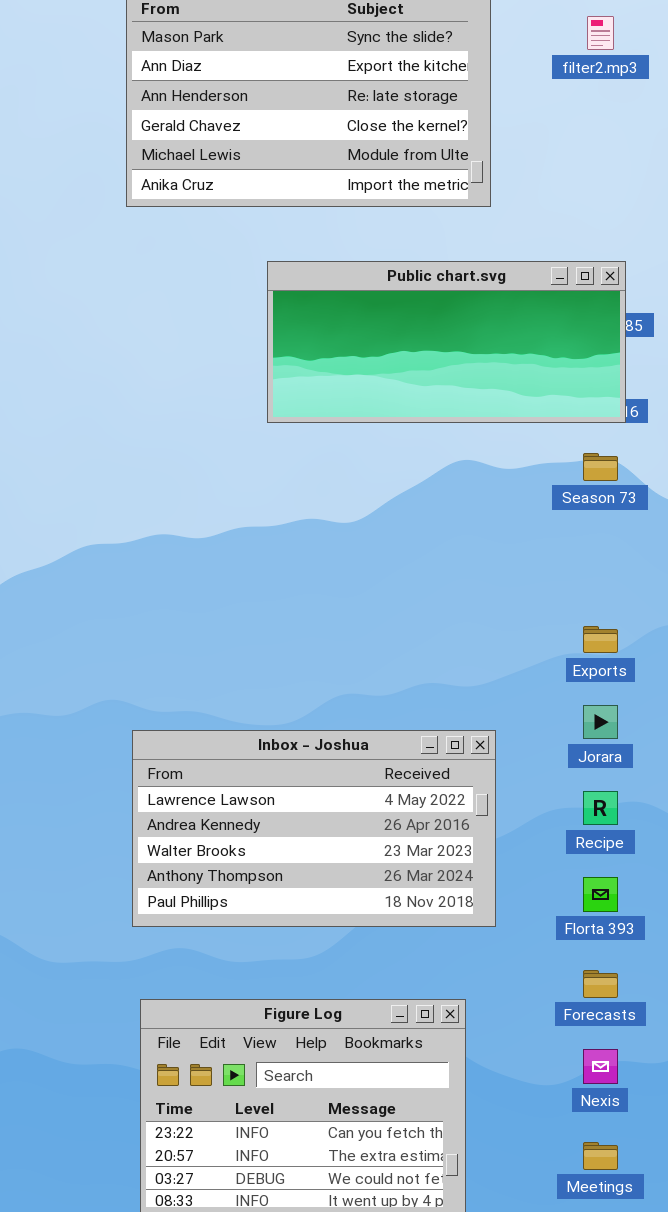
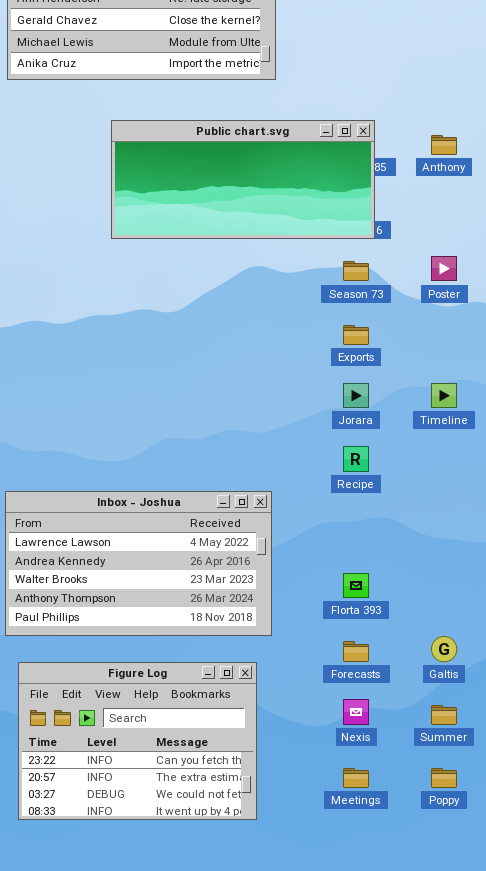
Exports: [583,626,618,653] -> [343,325,369,345], moved
Jorara: [583,705,618,739] -> [343,383,369,408], moved
Inbox - Joshua: [132,730,496,927] -> [5,491,272,636], moved
Recipe: [583,791,618,825] -> [343,446,369,472], moved

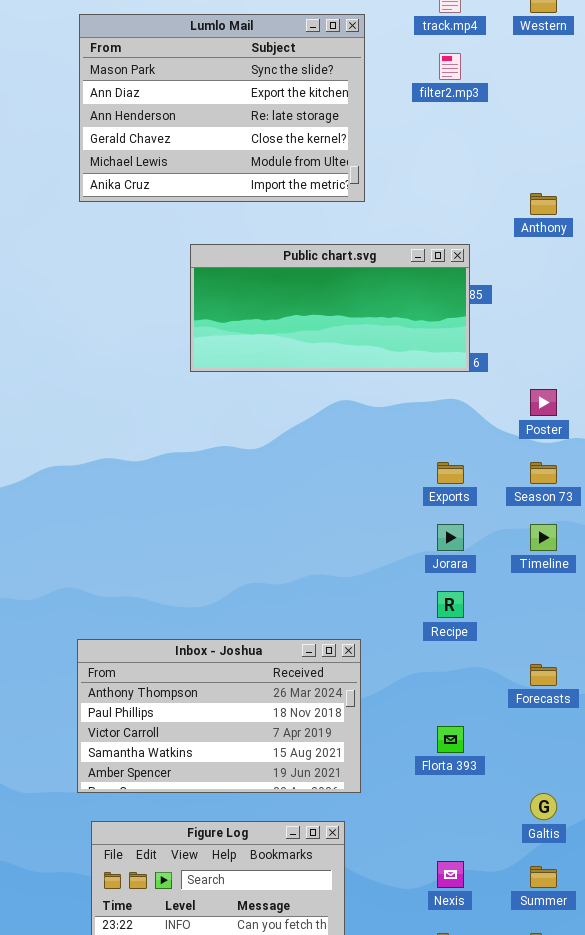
Anthony: [431,135,457,155] -> [530,193,557,215], moved
Season 73: [343,261,369,281] -> [530,462,557,484], moved
Inbox - Joshua: [5,491,272,636] -> [77,639,361,793], scrolled down 3 rows
Forecasts: [343,641,369,662] -> [530,664,557,686], moved

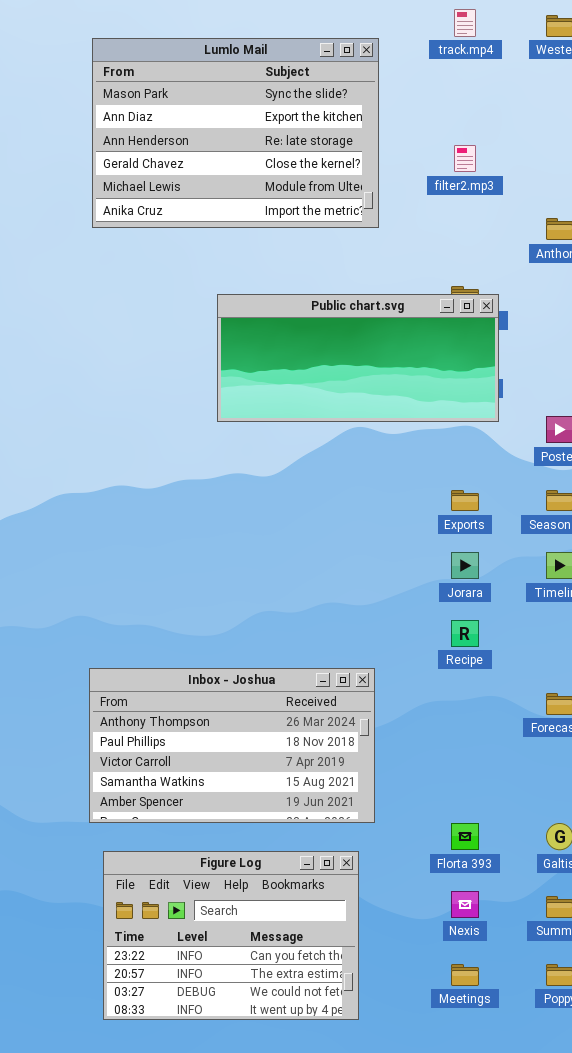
filter2.mp3: [439,53,461,80] -> [454,145,476,172], moved
Public chart.svg: [190,244,470,372] -> [217,294,499,422], moved
Florta 393: [437,726,464,753] -> [451,823,479,850], moved

